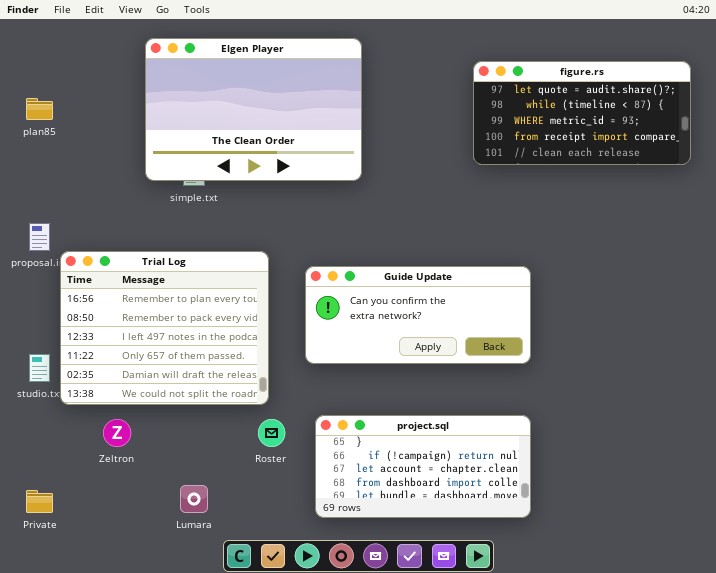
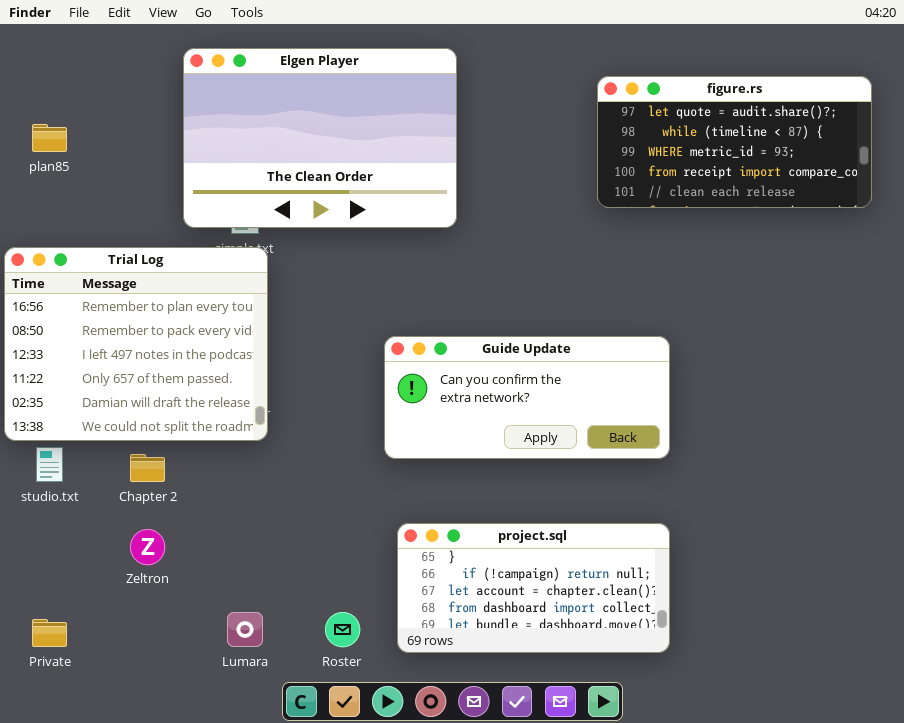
Trial Log: [60,251,269,405] -> [4,247,268,441], moved
Roster: [258,419,285,447] -> [325,612,360,647], moved

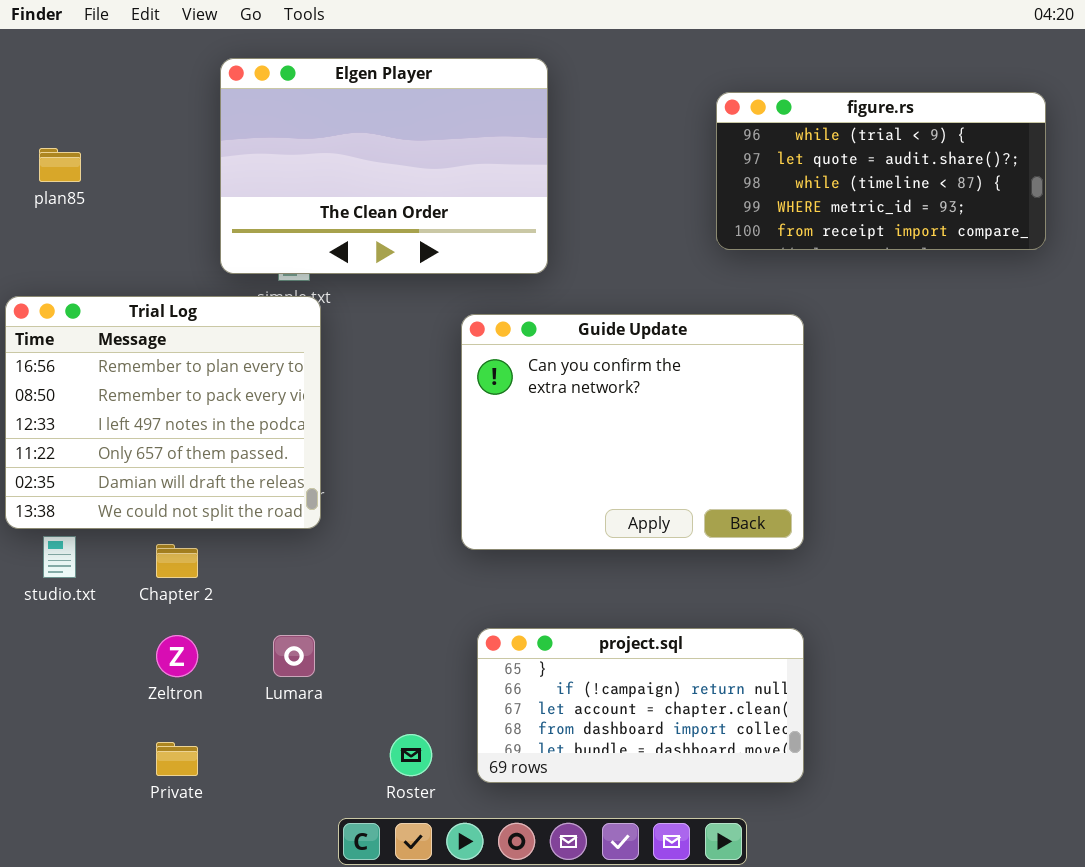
figure.rs: [597,76,872,208] -> [716,92,1046,250], scrolled up 1 row
Guide Update: [384,336,670,459] -> [461,314,804,550], resized
Lumara: [227,612,263,647] -> [273,635,315,677], moved
Private: [32,619,67,647] -> [156,742,198,776], moved

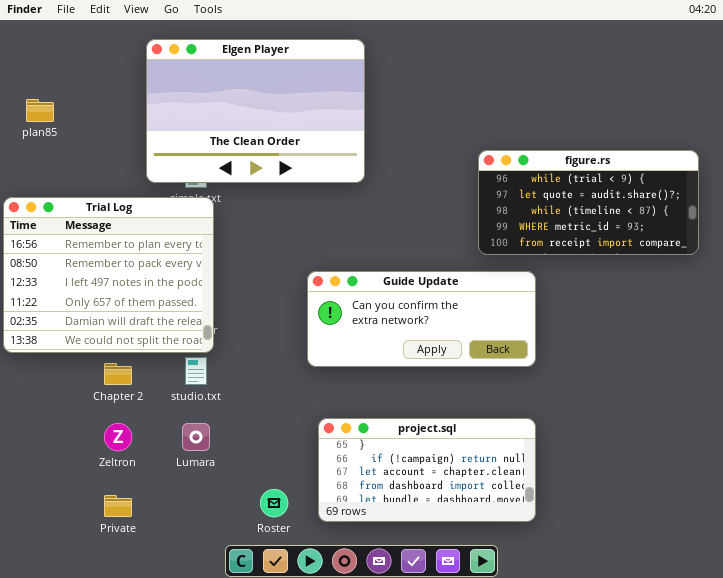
figure.rs: [716,92,1046,250] -> [478,150,699,255], moved
Guide Update: [461,314,804,550] -> [307,271,536,367], resized
studio.txt: [43,536,76,578] -> [185,357,207,385], moved

